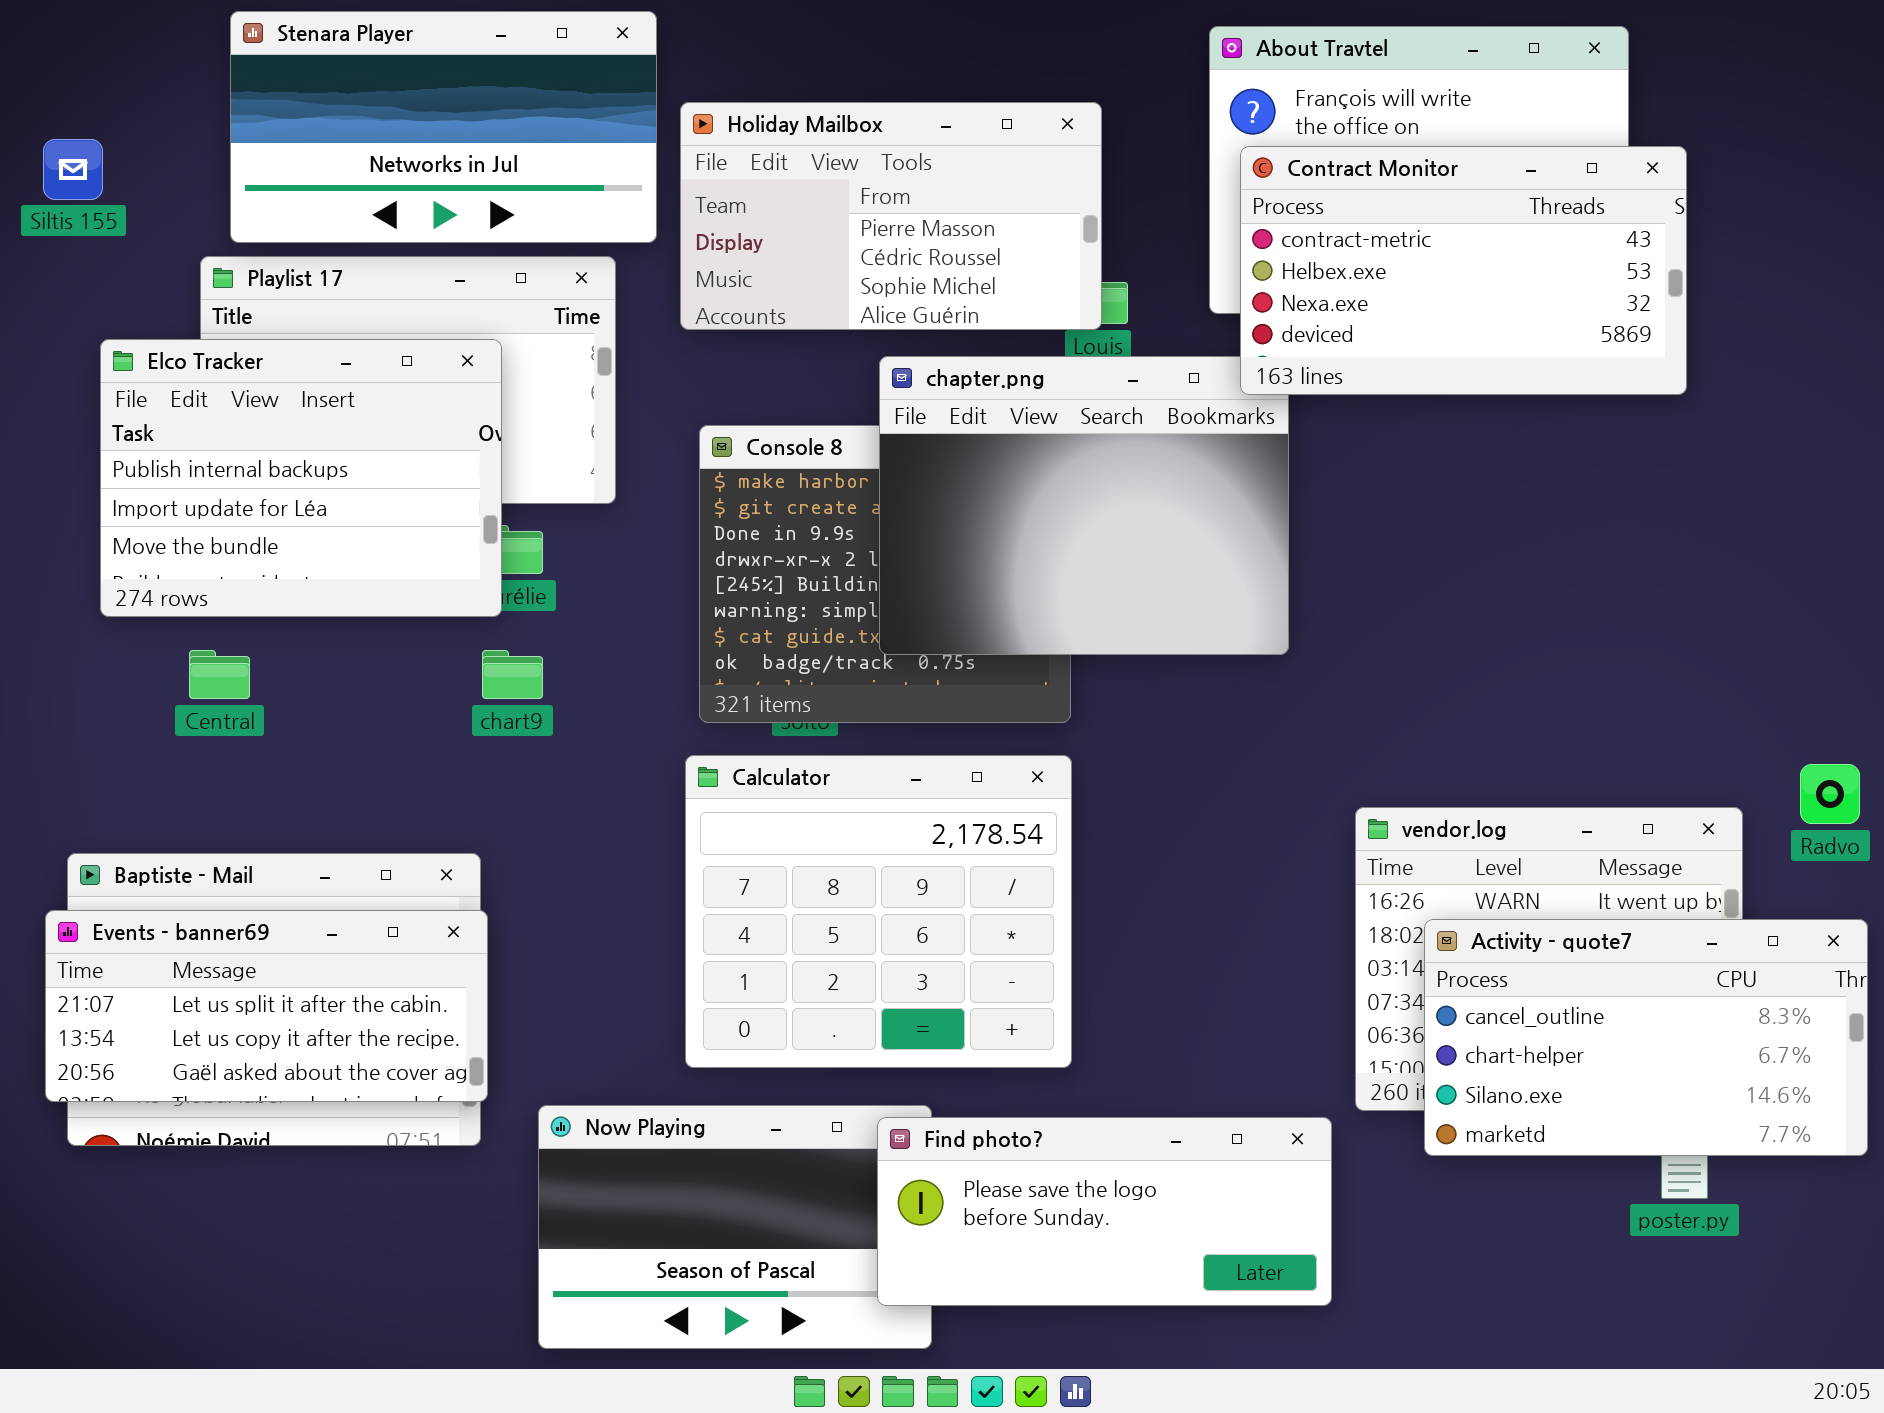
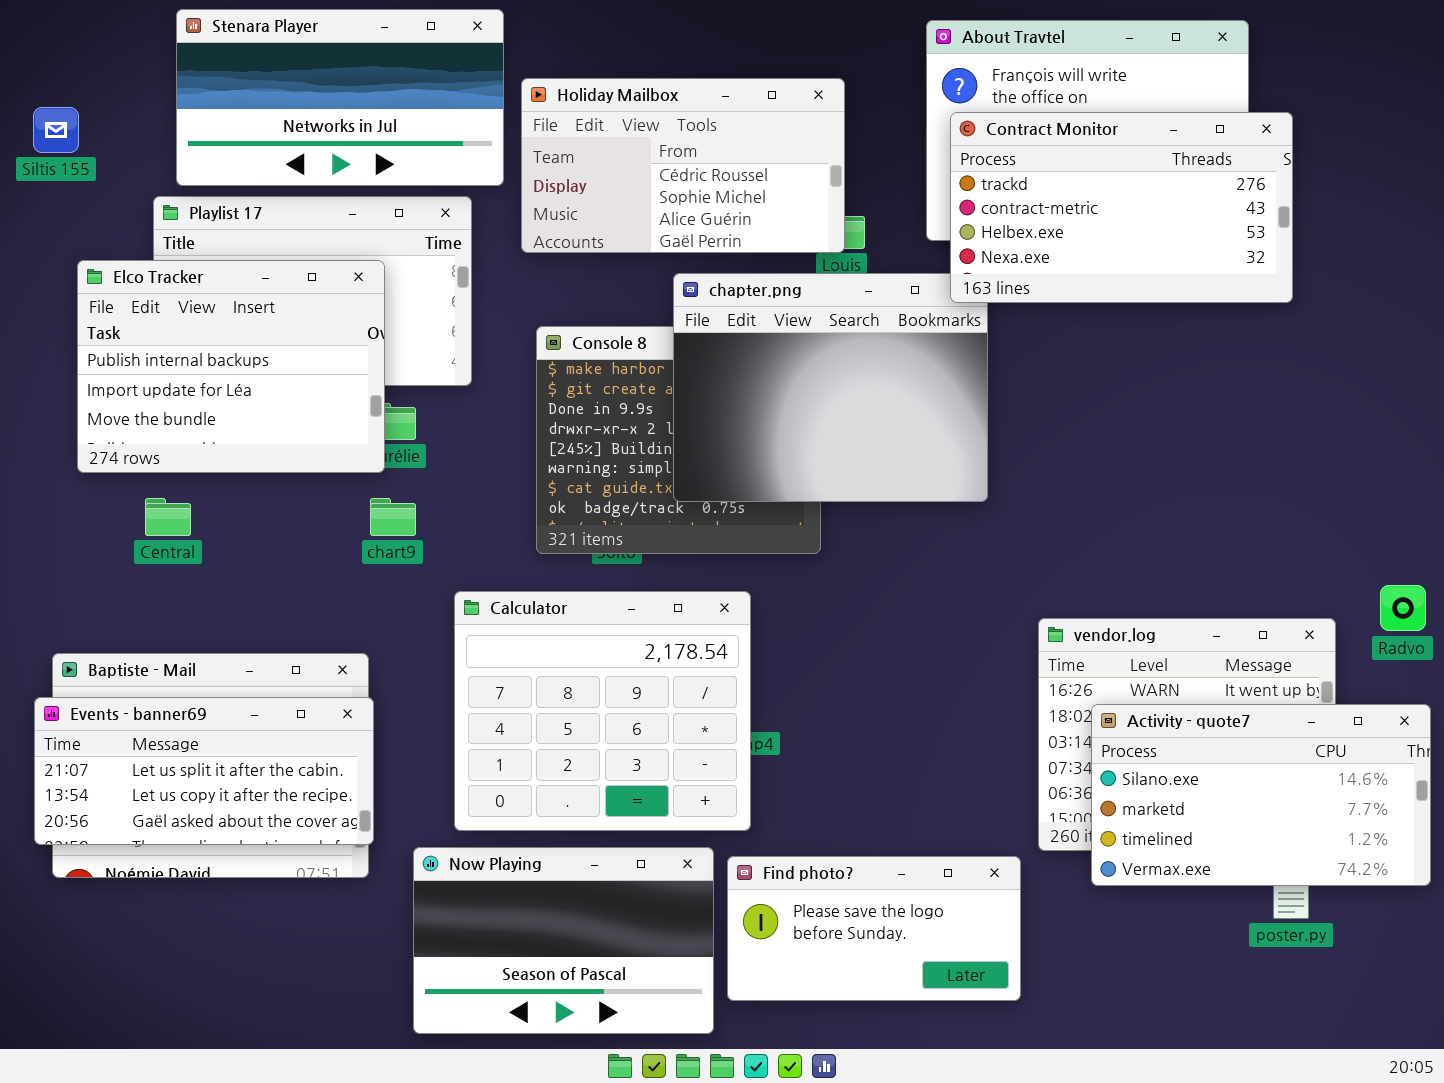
Holiday Mailbox: [680,102,1102,330] -> [521,78,845,253], scrolled down 1 row
Contract Monitor: [1240,146,1687,395] -> [950,112,1293,303], scrolled up 1 row
Calculator: [685,755,1072,1068] -> [454,591,751,831], moved
Activity - quote7: [1424,919,1868,1156] -> [1091,704,1431,886], scrolled down 2 rows
Find photo?: [877,1117,1332,1306] -> [727,856,1021,1001], resized

